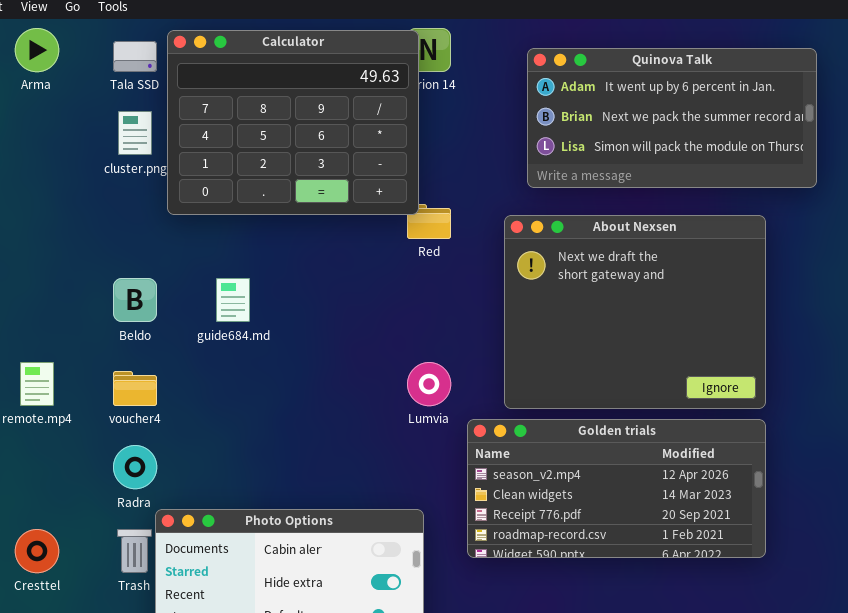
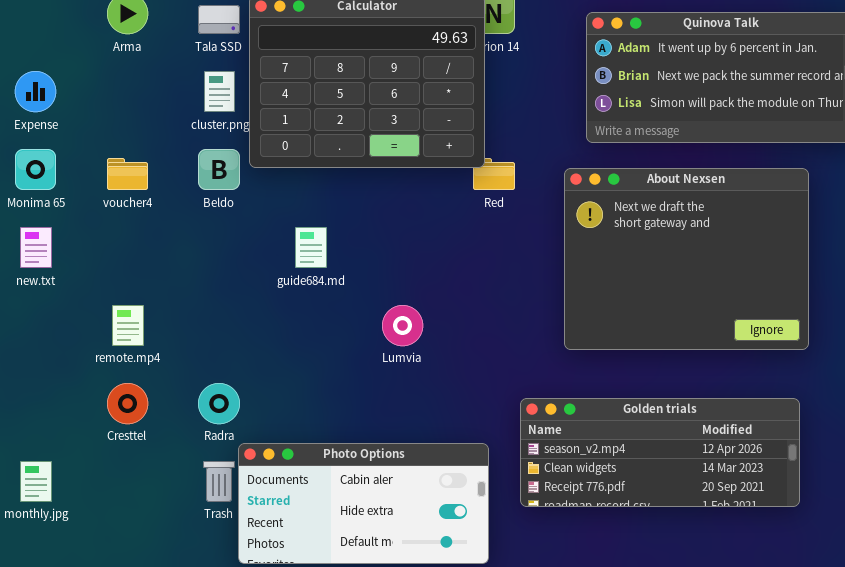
Beldo: [113,278,157,322] -> [198,149,240,190], moved
Lumvia: [407,362,451,406] -> [382,305,423,346], moved
voucher4: [113,371,157,406] -> [107,158,148,190], moved
Golden trials: [467,419,766,558] -> [520,398,800,507], moved, resized
Cresttel: [15,529,59,573] -> [107,383,148,424], moved

